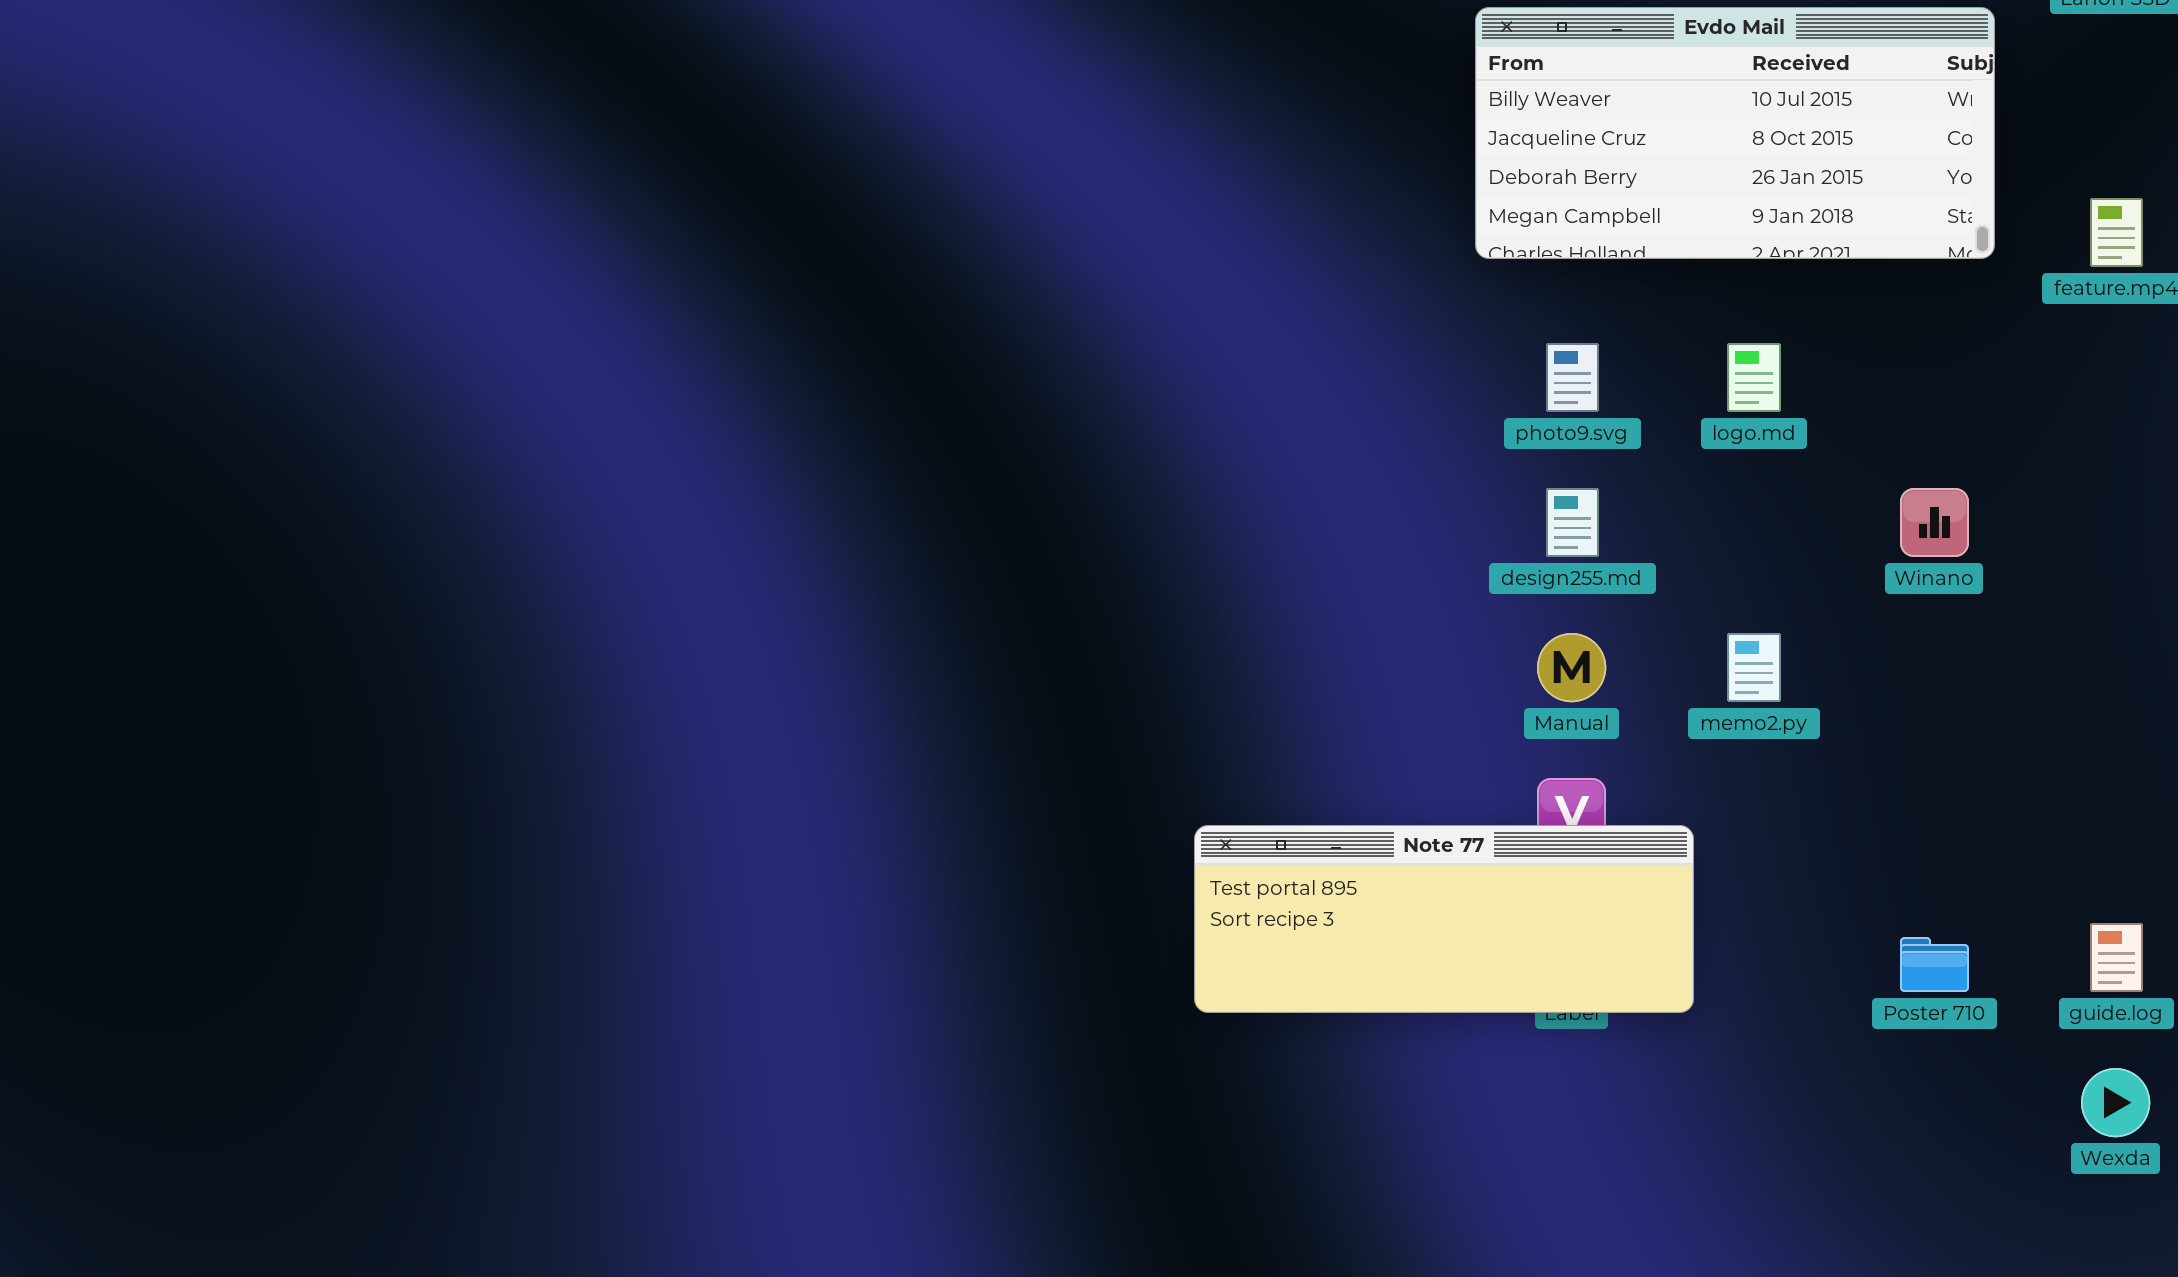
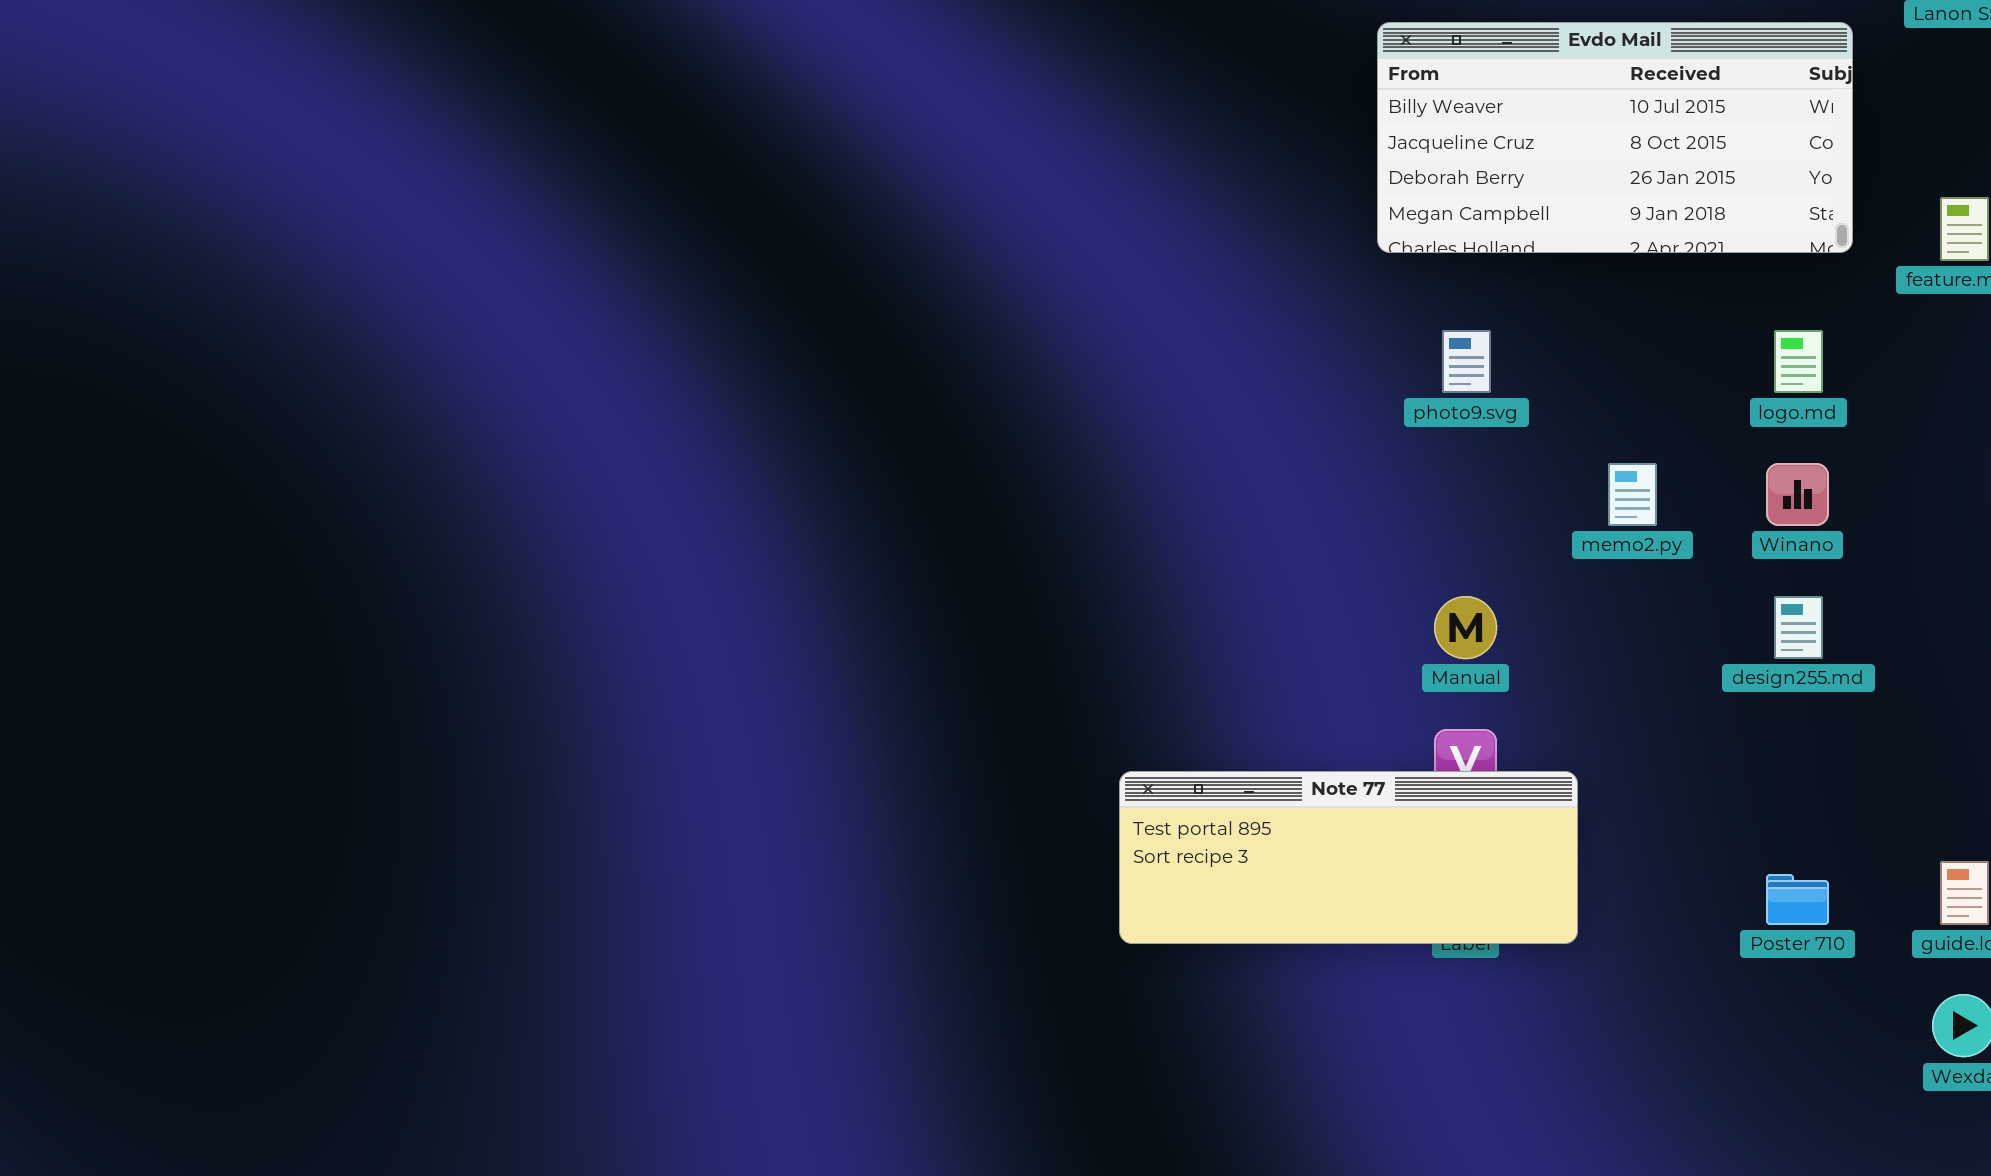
logo.md: [1727,343,1781,412] -> [1774,330,1823,393], moved
design255.md: [1546,488,1599,557] -> [1774,596,1823,659], moved
memo2.py: [1727,633,1781,702] -> [1608,463,1657,526], moved

